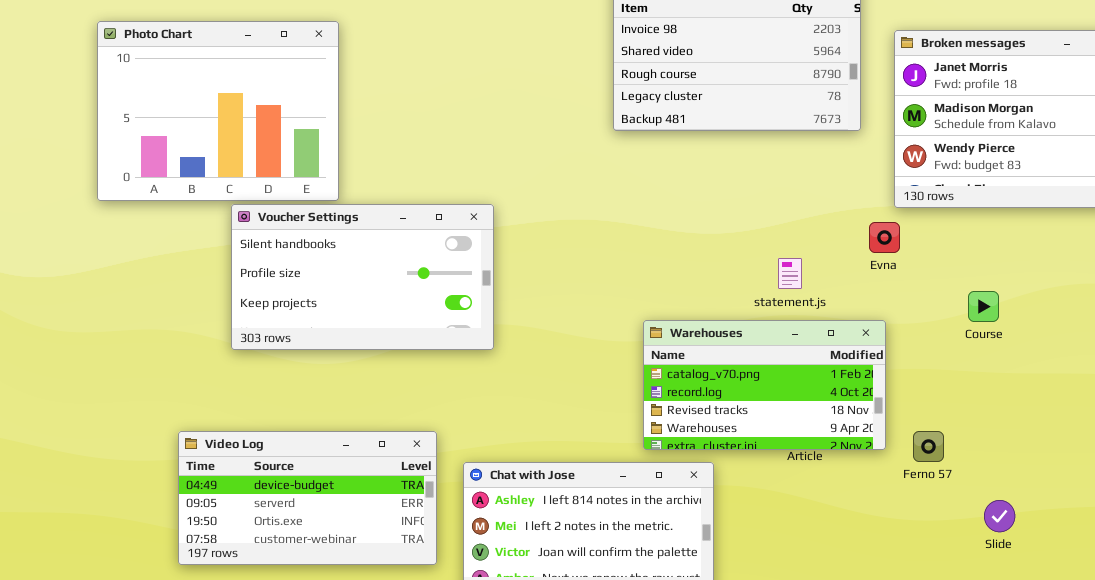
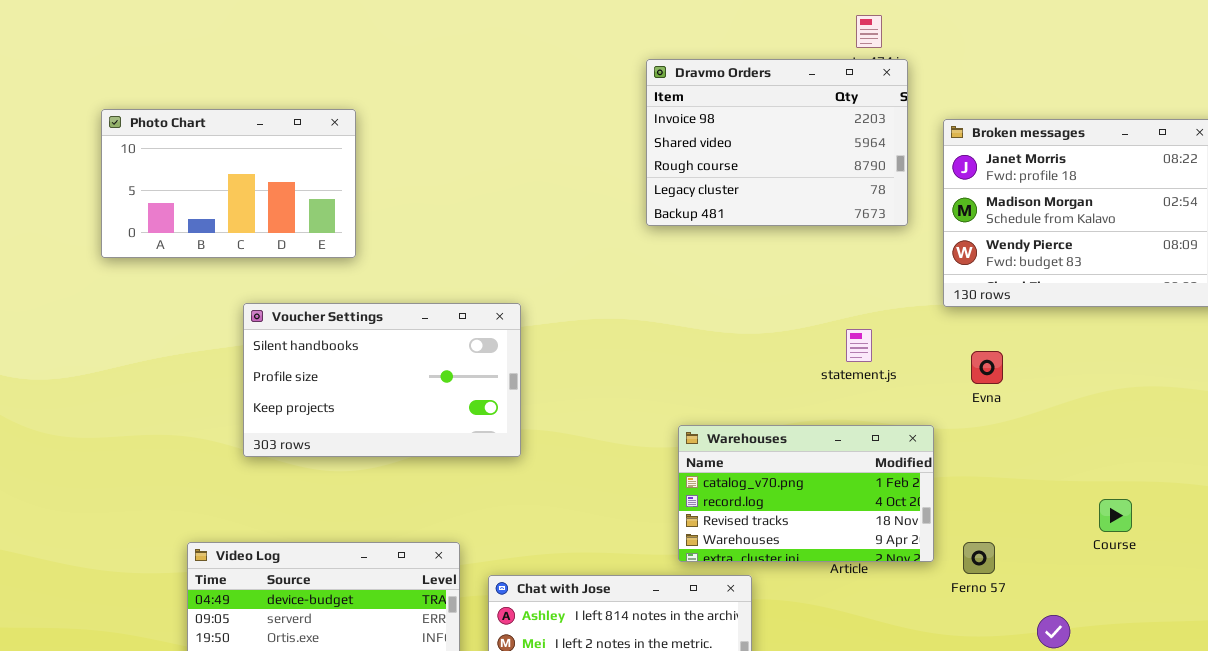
Photo Chart: [97,21,339,201] -> [101,109,356,258], resized
Evna: [869,222,900,253] -> [971,351,1003,384], moved
statement.js: [778,258,802,289] -> [846,329,872,362], moved
Course: [968,291,999,322] -> [1099,499,1132,532], moved

